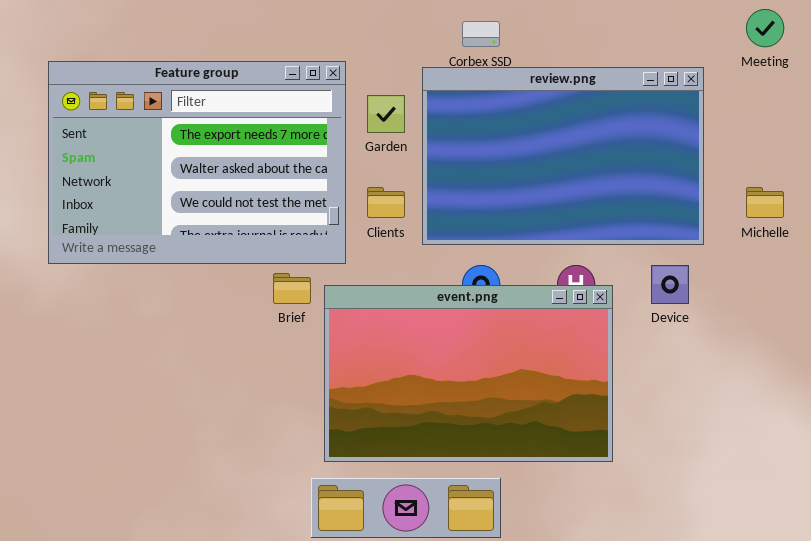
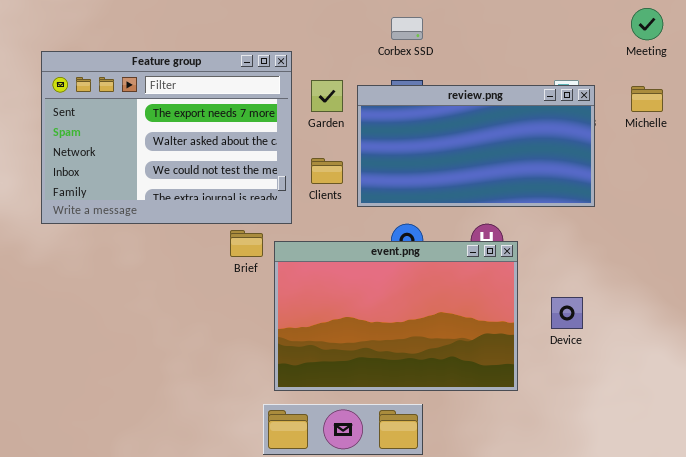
review.png: [422,67,704,245] -> [357,85,595,207], resized
Michelle: [746,187,784,218] -> [631,86,663,112], moved
Device: [651,265,689,304] -> [551,297,583,329], moved

